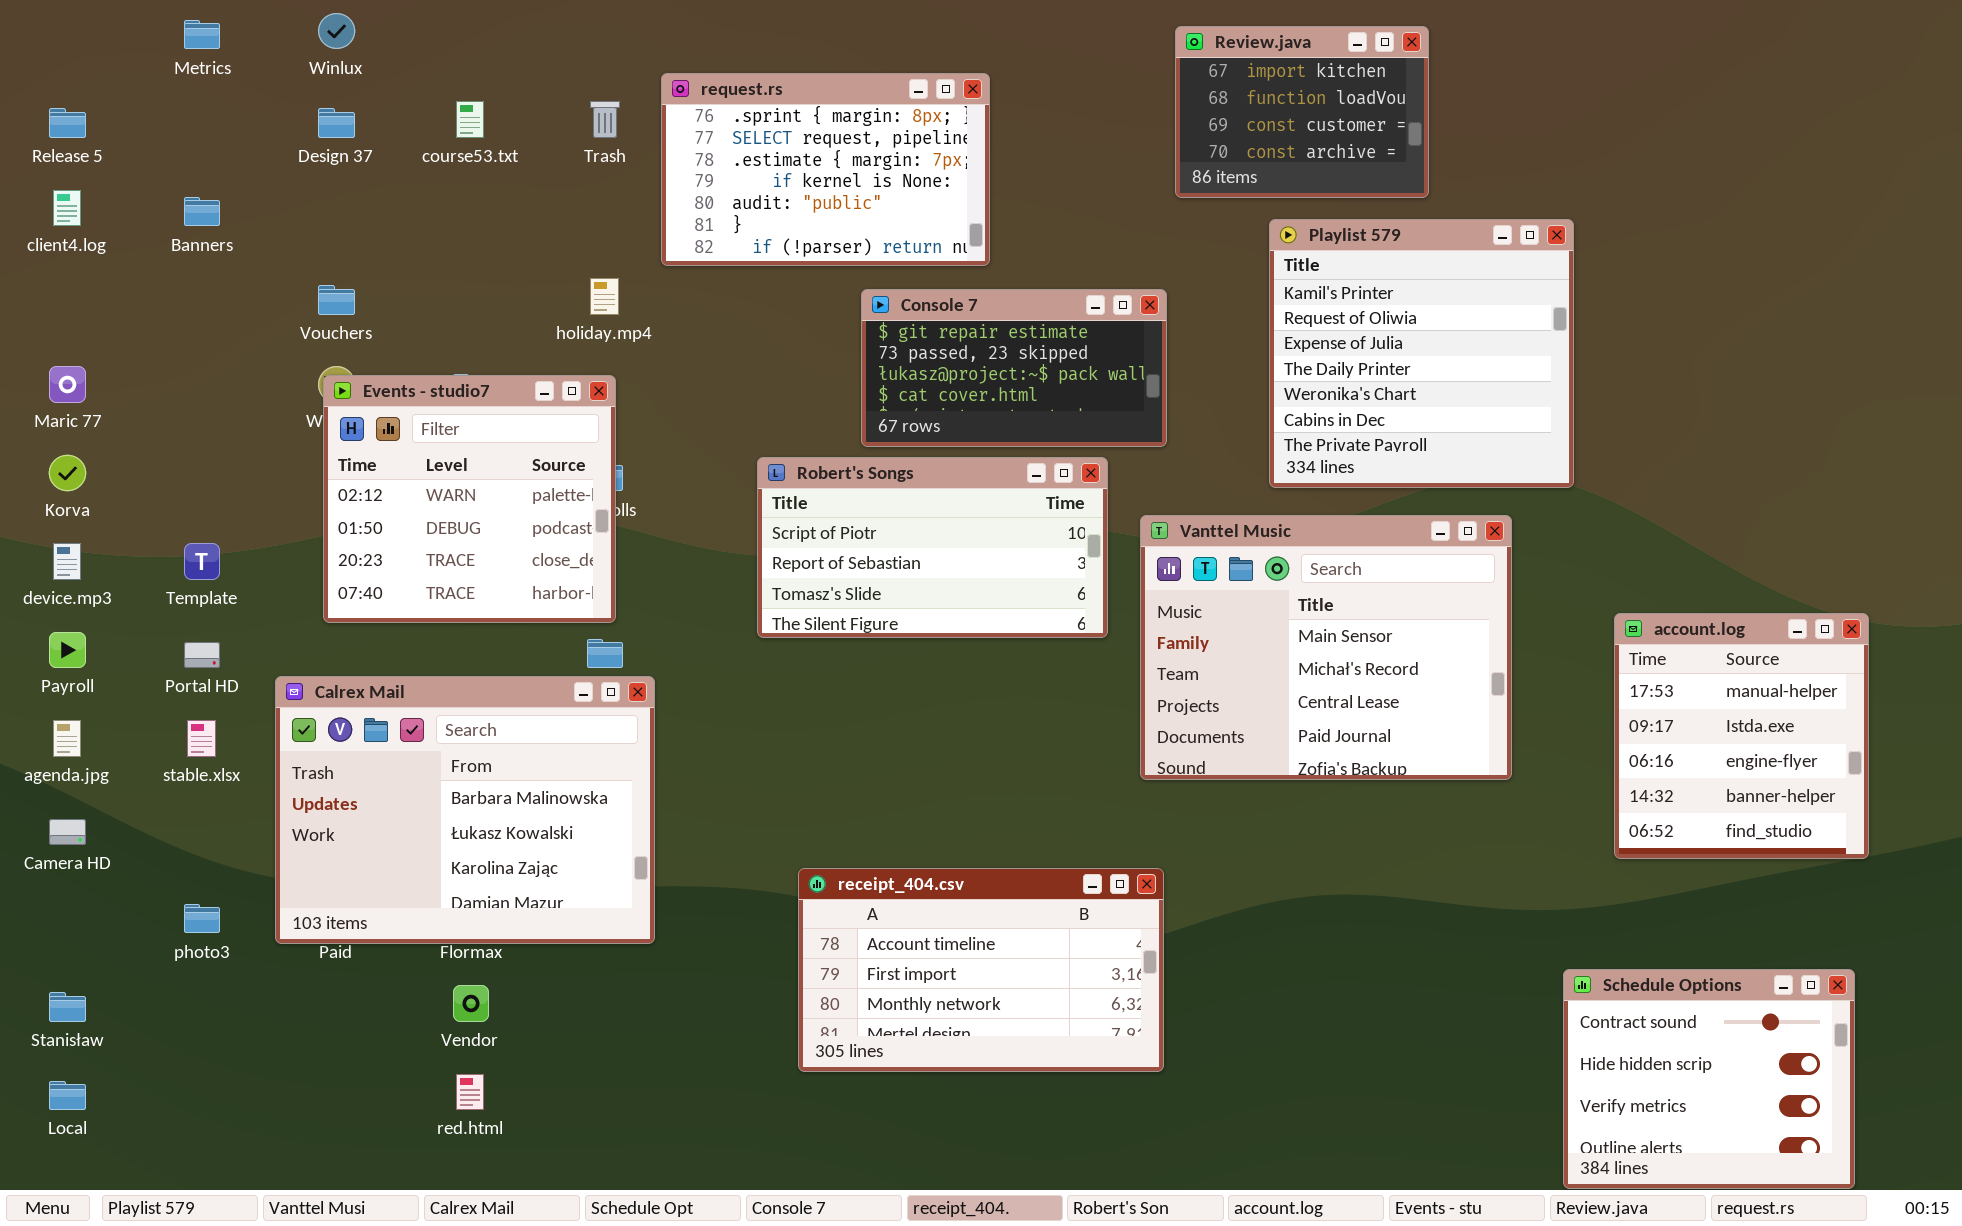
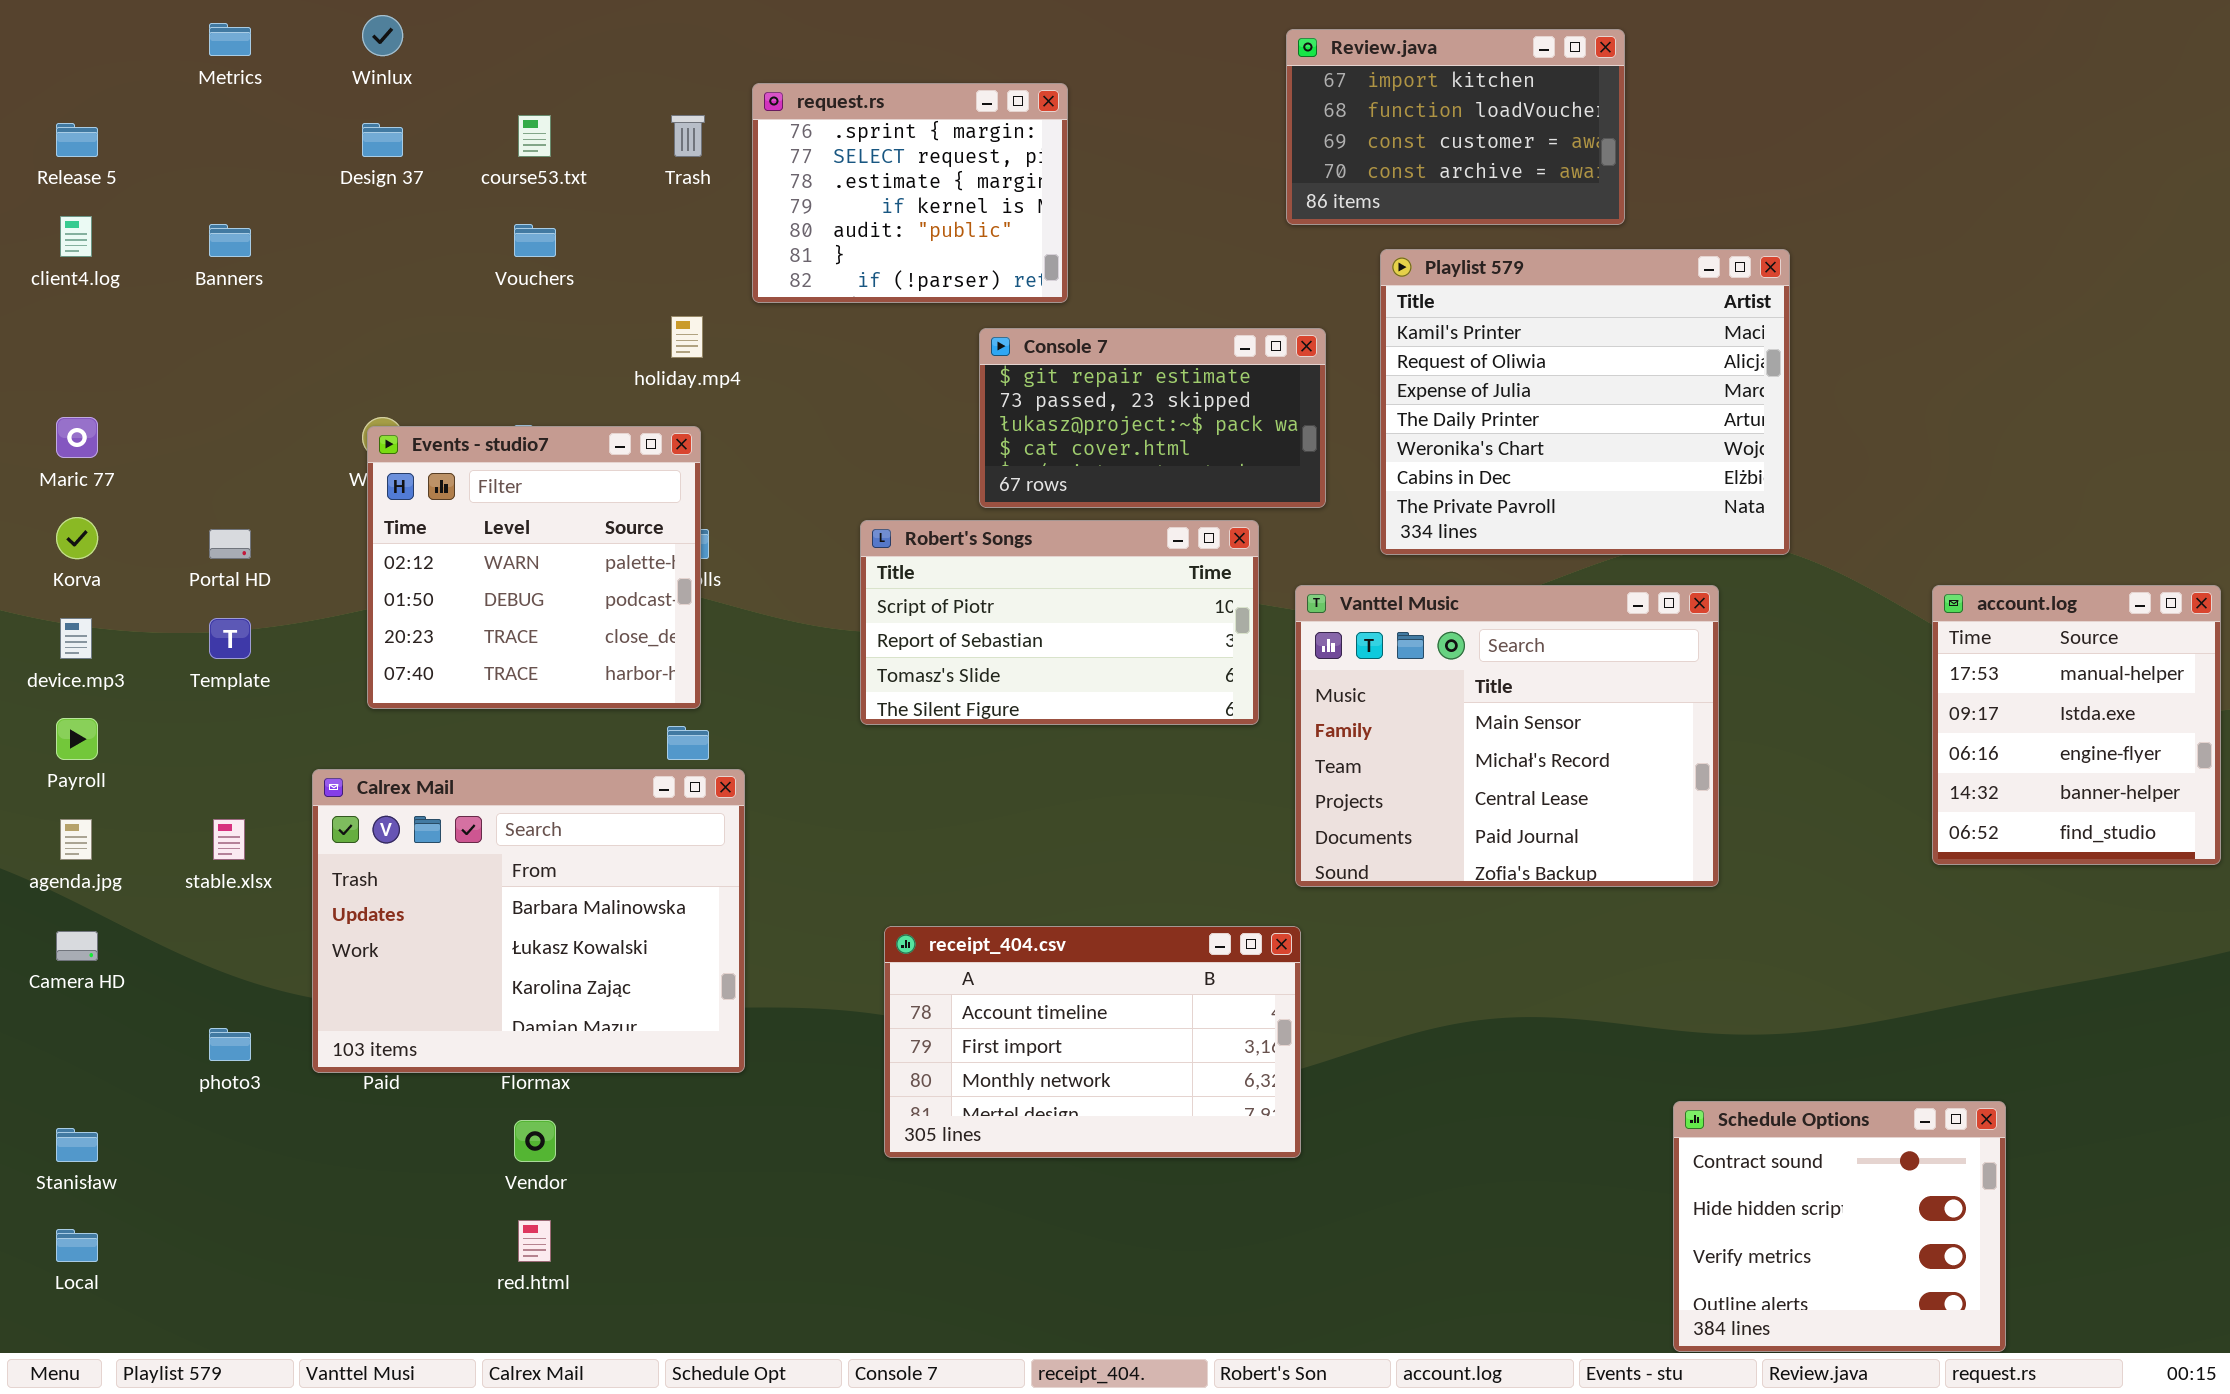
Review.java: [1175,26,1429,198] -> [1286,29,1625,225], resized
request.rs: [661,73,990,266] -> [752,83,1068,303], resized
Playlist 579: [1269,219,1574,488] -> [1380,249,1790,555], resized
Vouchers: [318,285,355,315] -> [514,224,556,257], moved
account.log: [1614,613,1869,859] -> [1932,585,2221,865], moved
Portal HD: [184,642,220,668] -> [209,529,251,559], moved
receipt_404.csv: [798,868,1164,1072] -> [884,926,1301,1158], moved
Schedule Options: [1563,969,1855,1189] -> [1673,1101,2006,1352], moved

